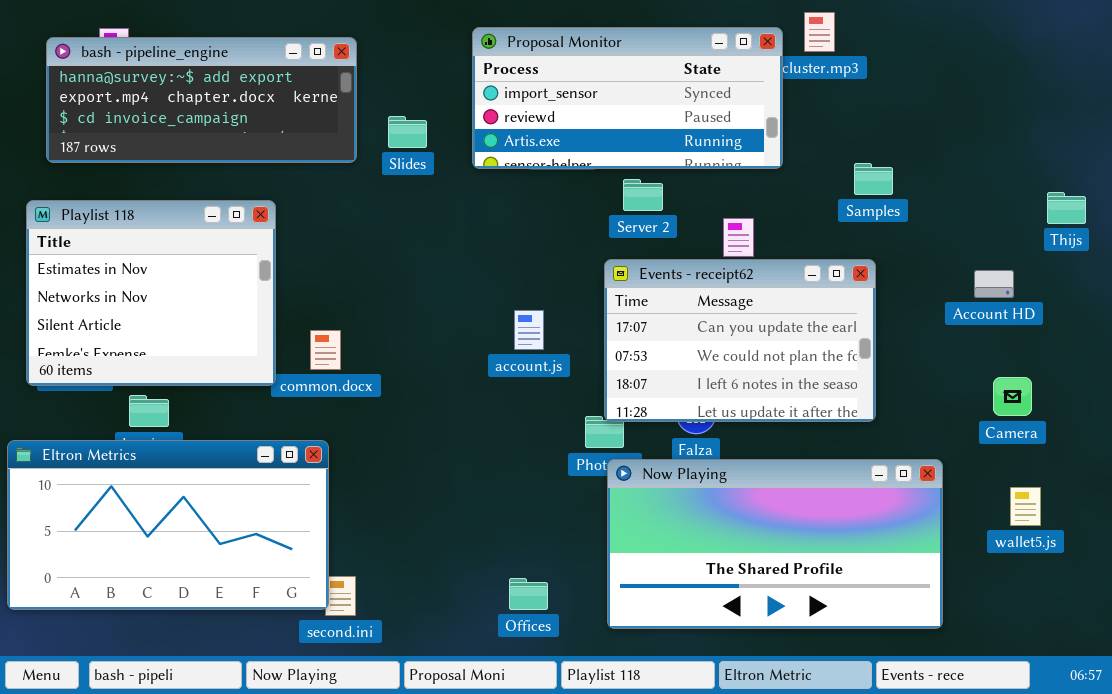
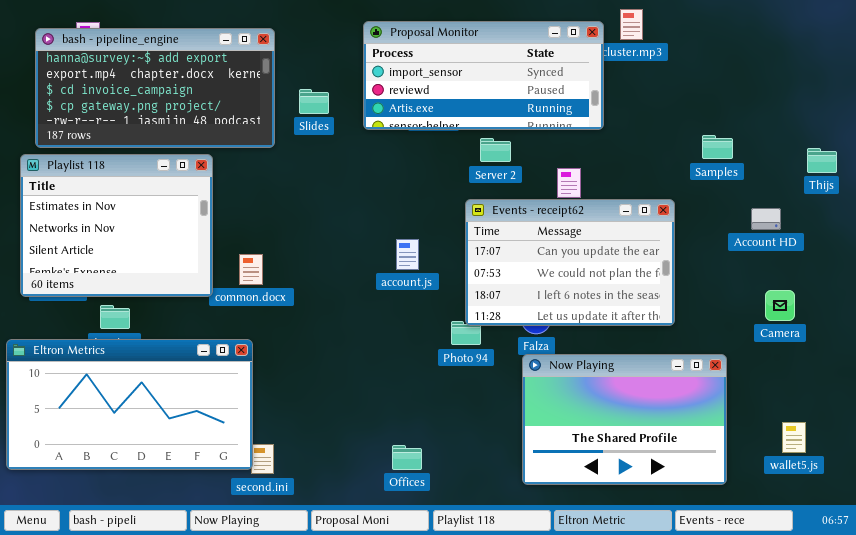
bash - pipeline_engine: [46,37,357,163] -> [35,28,275,148], resized
Samples: [854,163,893,195] -> [702,135,733,159], moved
Now Playing: [607,459,943,629] -> [522,354,727,485], resized
wallet5.js: [1010,487,1041,526] -> [782,422,806,453], moved

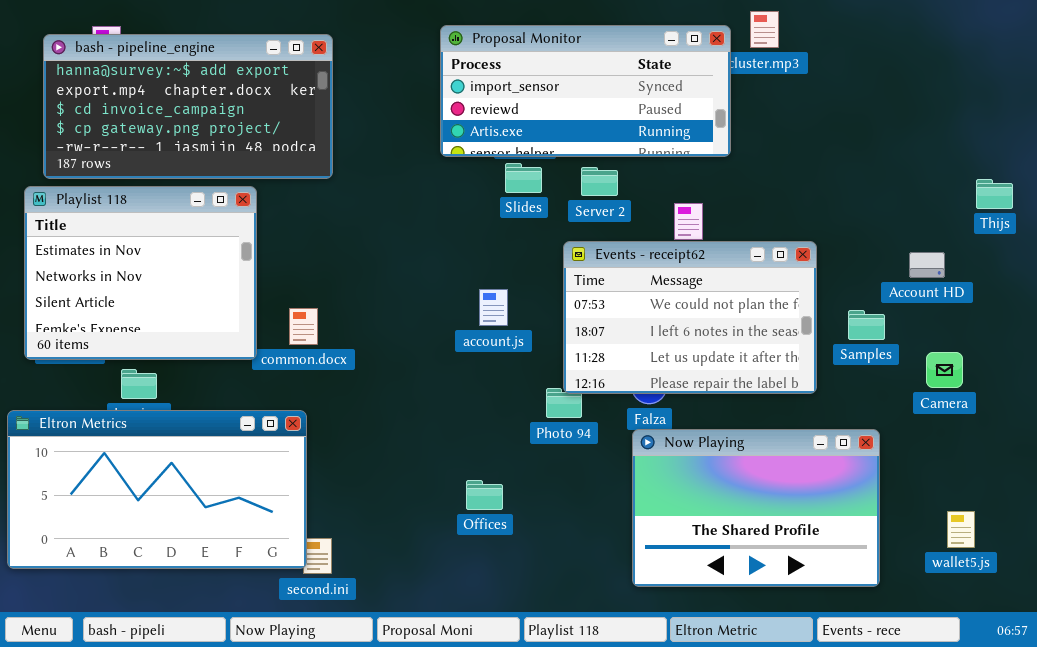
Slides: [299,89,329,114] -> [505,163,542,193], moved
Samples: [702,135,733,159] -> [848,310,885,340], moved
Events - receipt62: [465,199,675,326] -> [563,241,817,394], scrolled down 1 row
Offices: [392,445,422,470] -> [466,480,503,510], moved

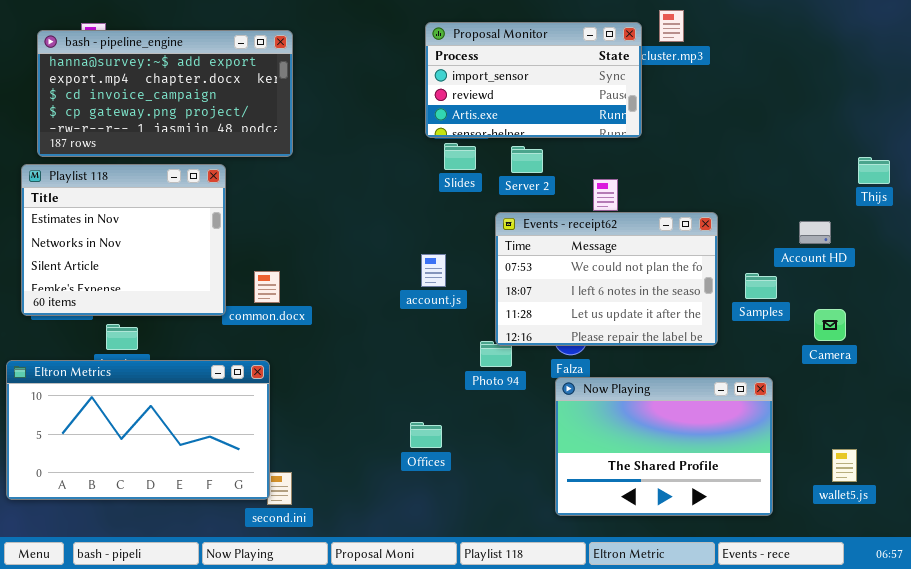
Proposal Monitor: [440,25,731,157] -> [425,22,642,138], resized

